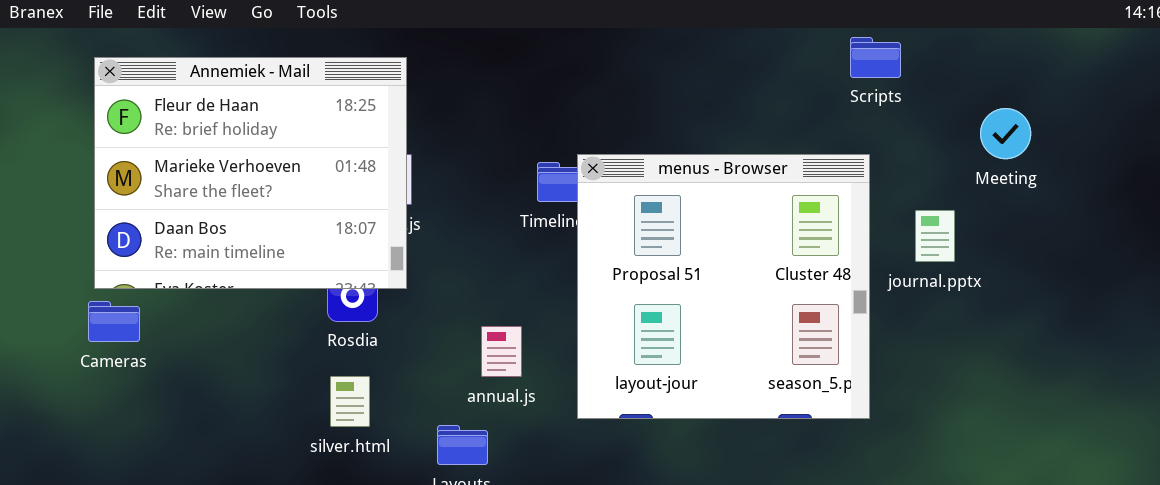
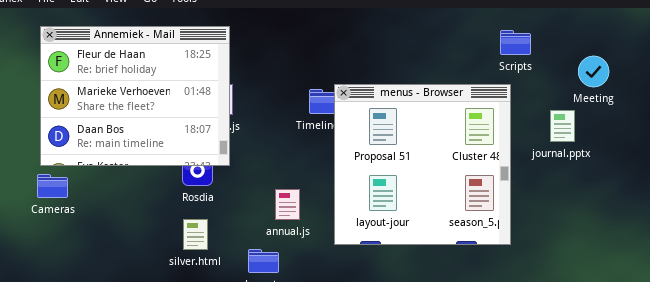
Scripts: [850,37,901,78] -> [500,30,531,55], moved
journal.pptx: [915,210,955,262] -> [550,110,575,142], moved

